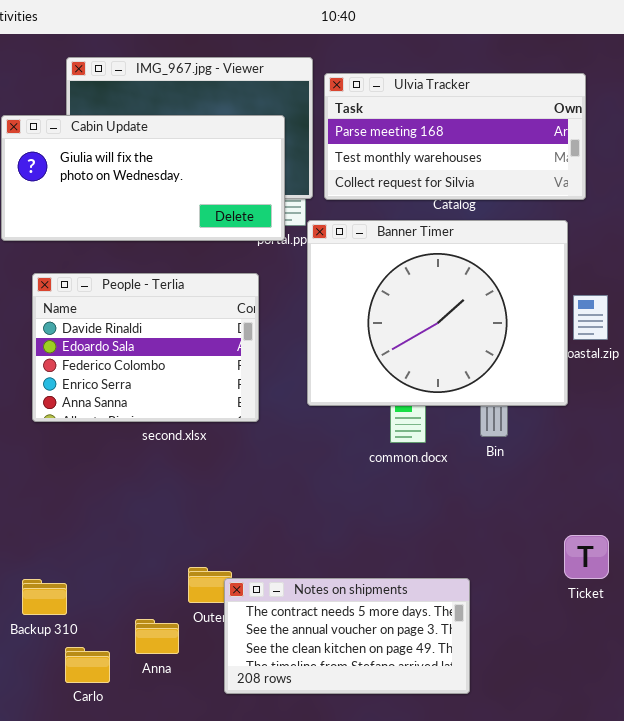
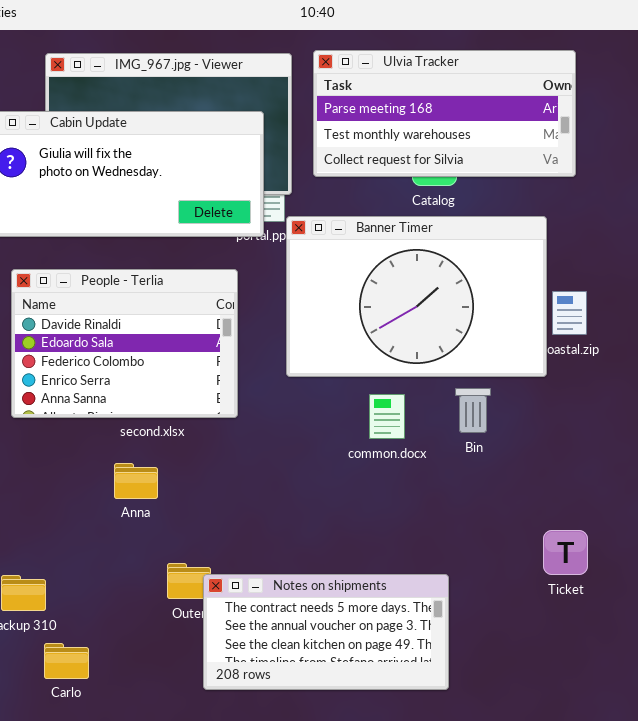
Ulvia Tracker: [324,73,586,200] -> [313,50,576,177], moved
Banner Timer: [307,220,568,406] -> [286,216,547,377], resized
Anna: [135,619,179,654] -> [114,463,158,499], moved

